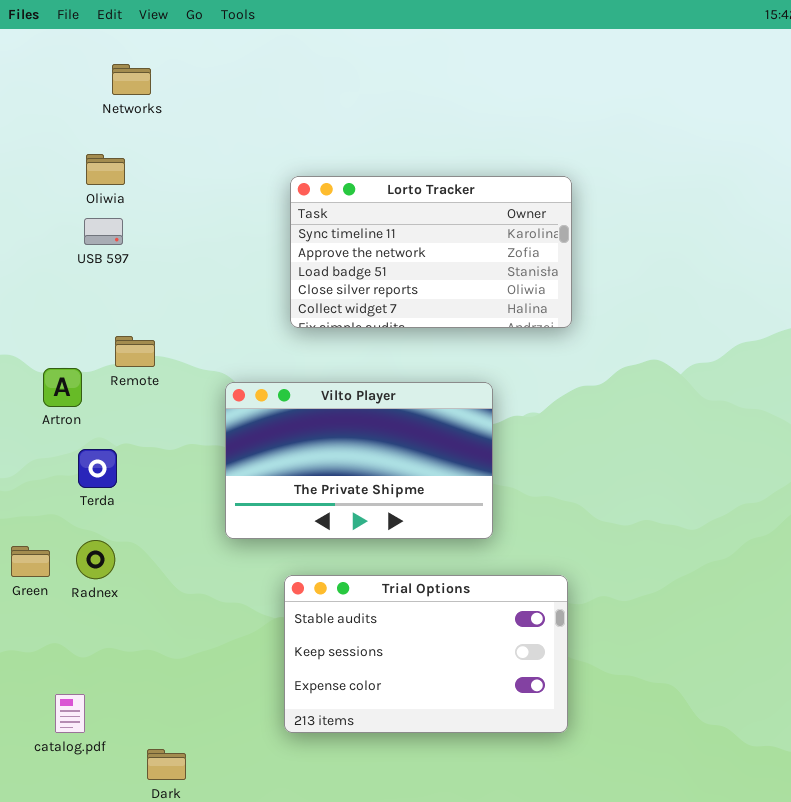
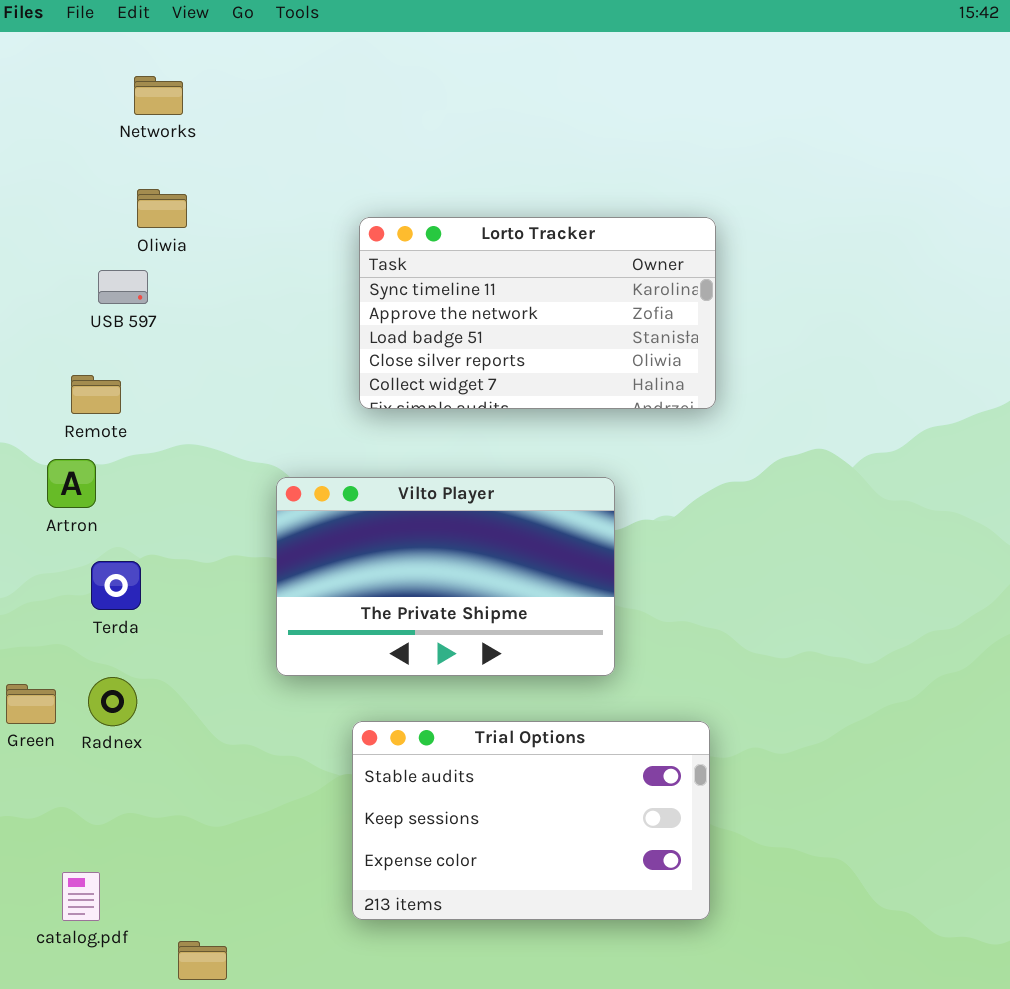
Oliwia: [86,154,125,185] -> [137,189,187,228], moved
Remote: [115,336,155,367] -> [71,375,121,414], moved

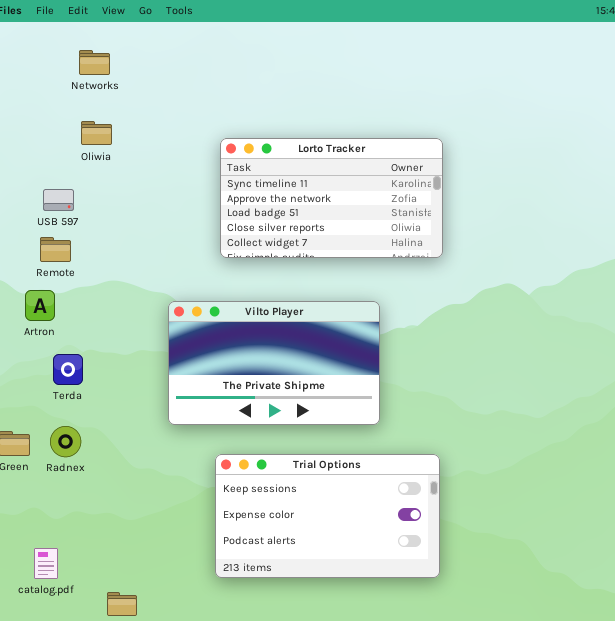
USB 597: [98,270,148,304] -> [43,189,74,211], moved
Trial Options: [352,721,710,920] -> [215,454,440,578], scrolled down 1 row

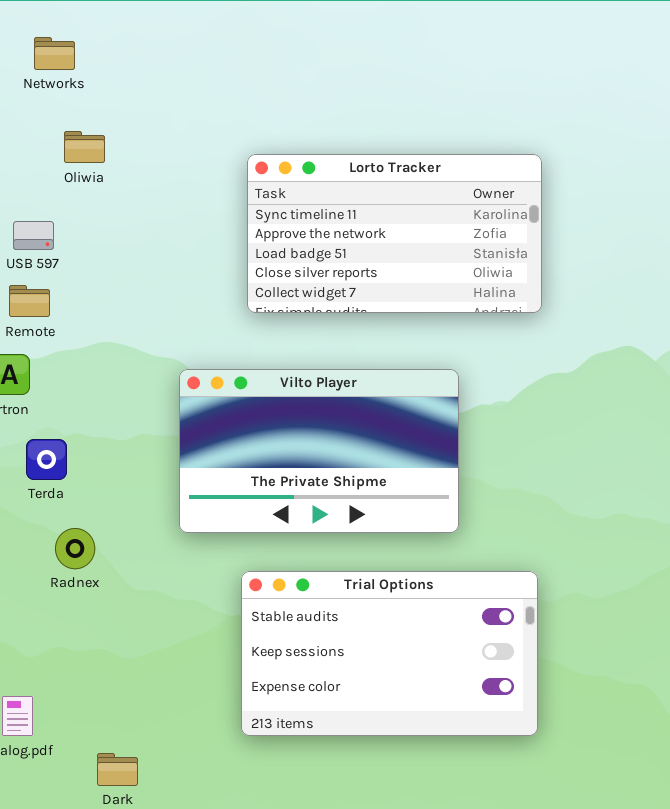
Networks: [79,50,110,75] -> [34,37,75,70], moved
Radnex: [50,426,81,457] -> [55,528,95,569], moved
Trial Options: [215,454,440,578] -> [241,571,538,736], scrolled up 1 row

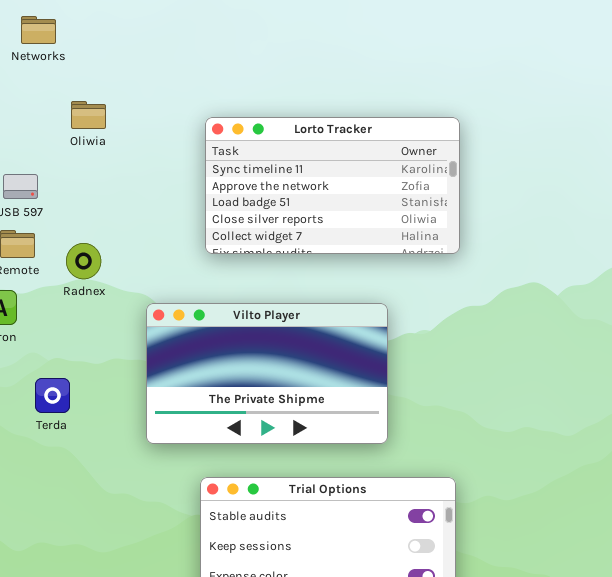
Oliwia: [64,131,105,163] -> [71,101,106,129], moved
Terda: [26,439,67,480] -> [35,378,70,413], moved
Radnex: [55,528,95,569] -> [66,243,101,279], moved

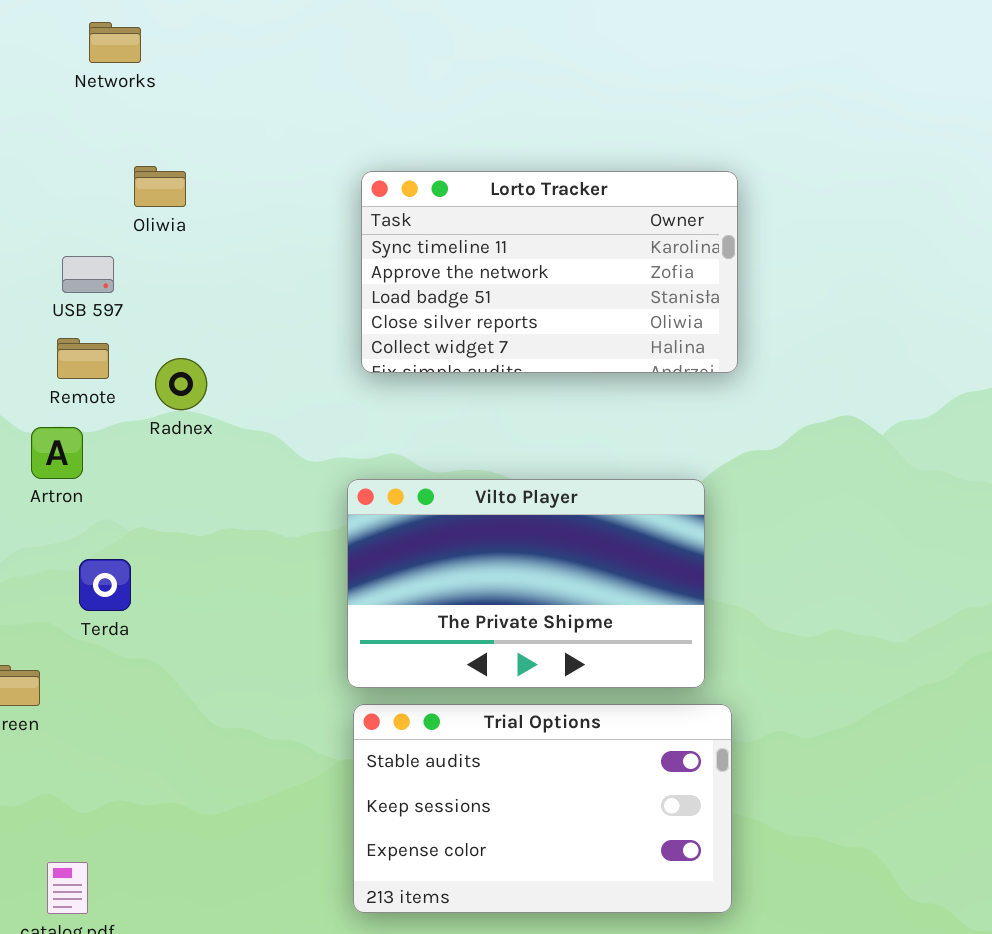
Oliwia: [71,101,106,129] -> [134,166,186,207], moved
Vilto Player: [146,303,388,444] -> [347,479,705,688], moved
Terda: [35,378,70,413] -> [79,559,131,611], moved

